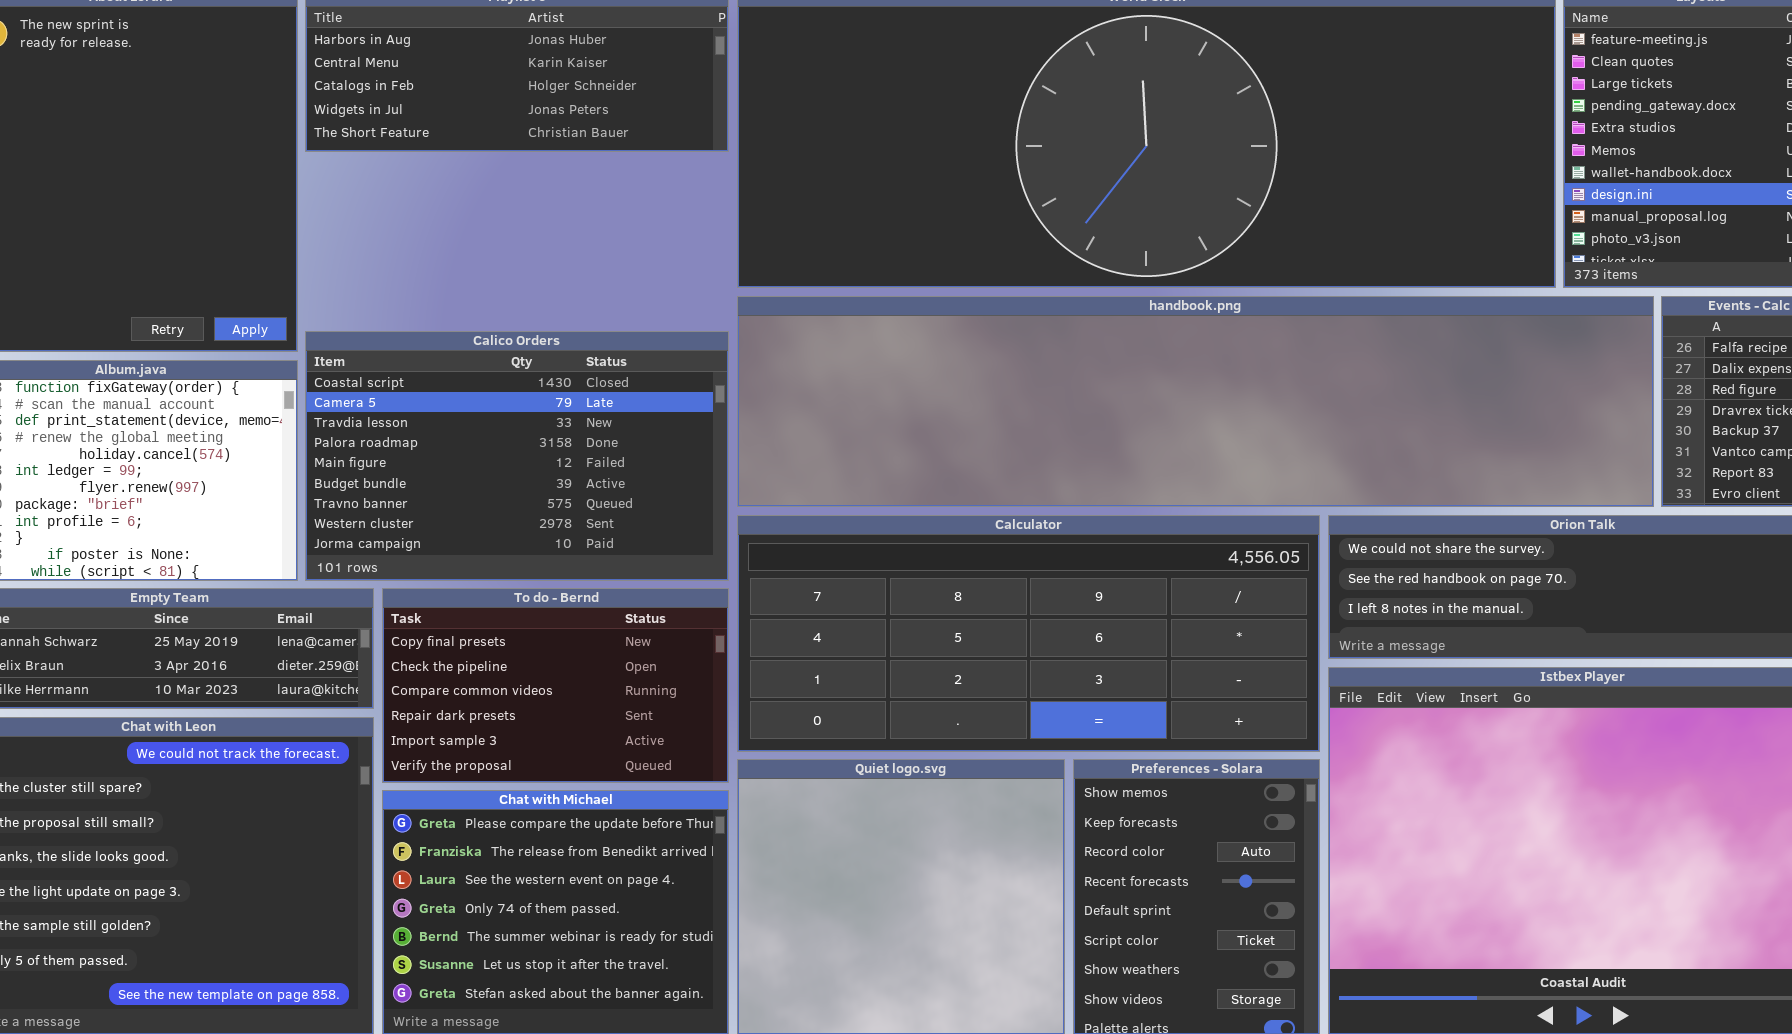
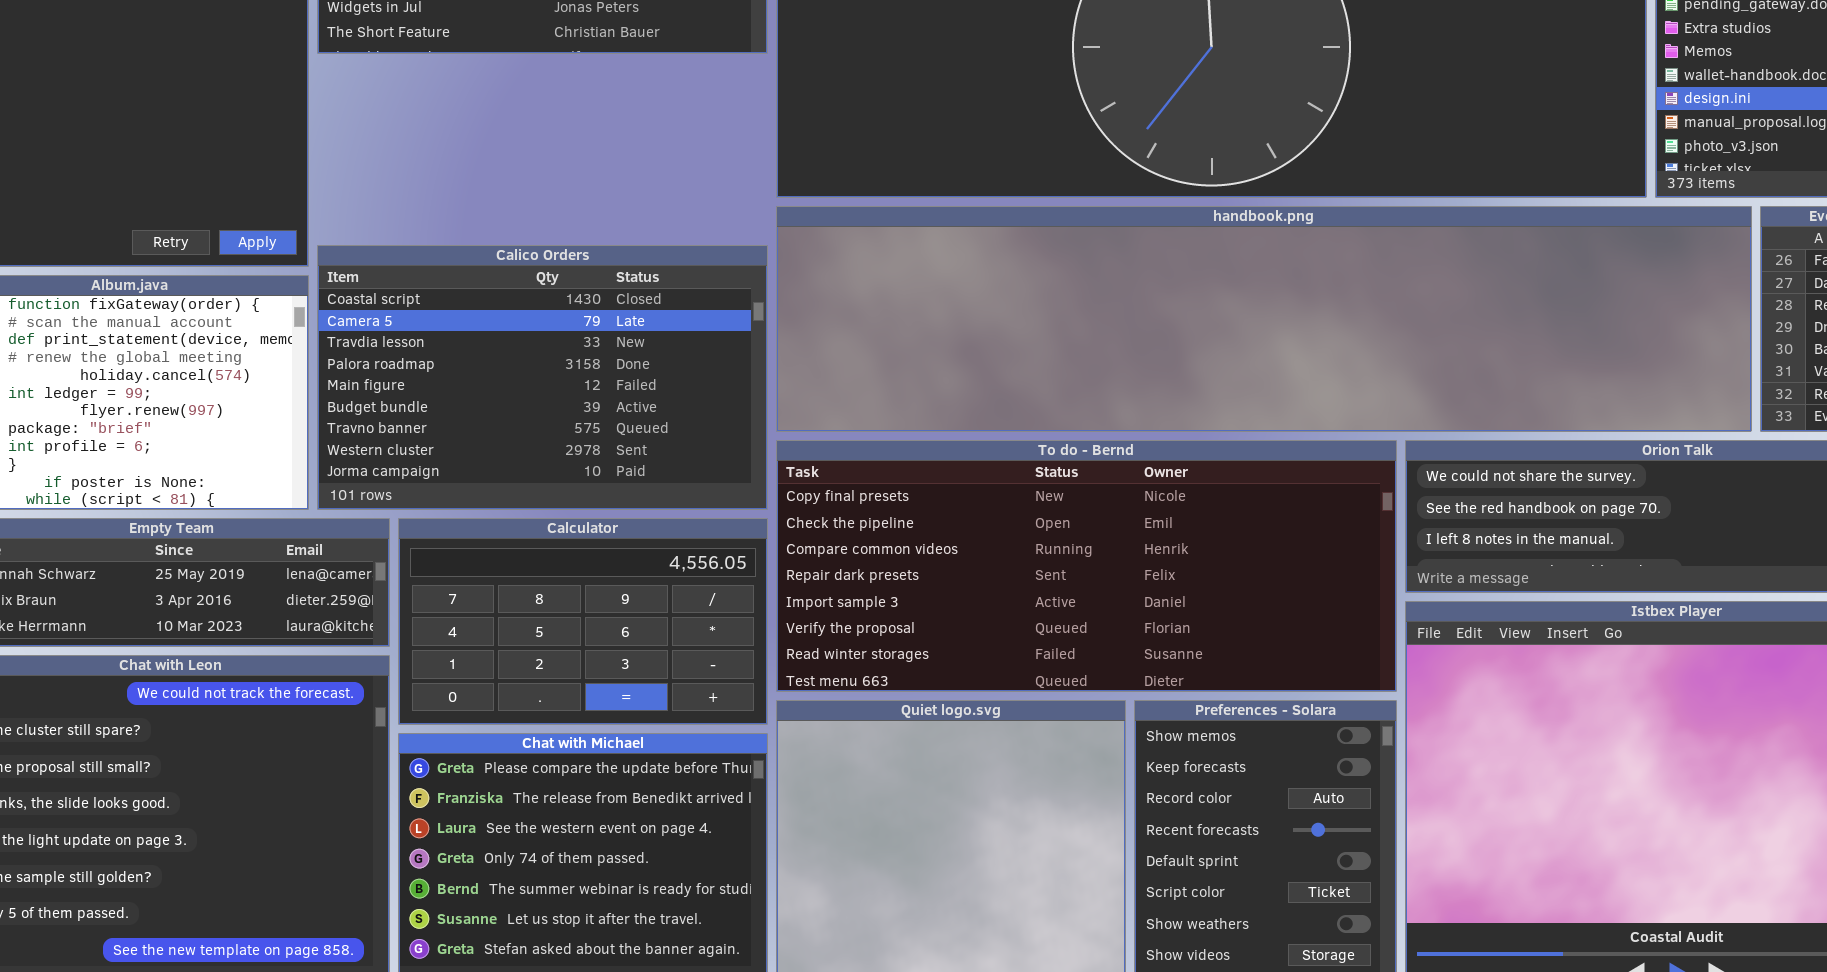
Calculator: [737,515,1320,752] -> [398,518,768,725], moved, resized
To do - Bernd: [382,588,729,783] -> [776,440,1397,692], moved, resized

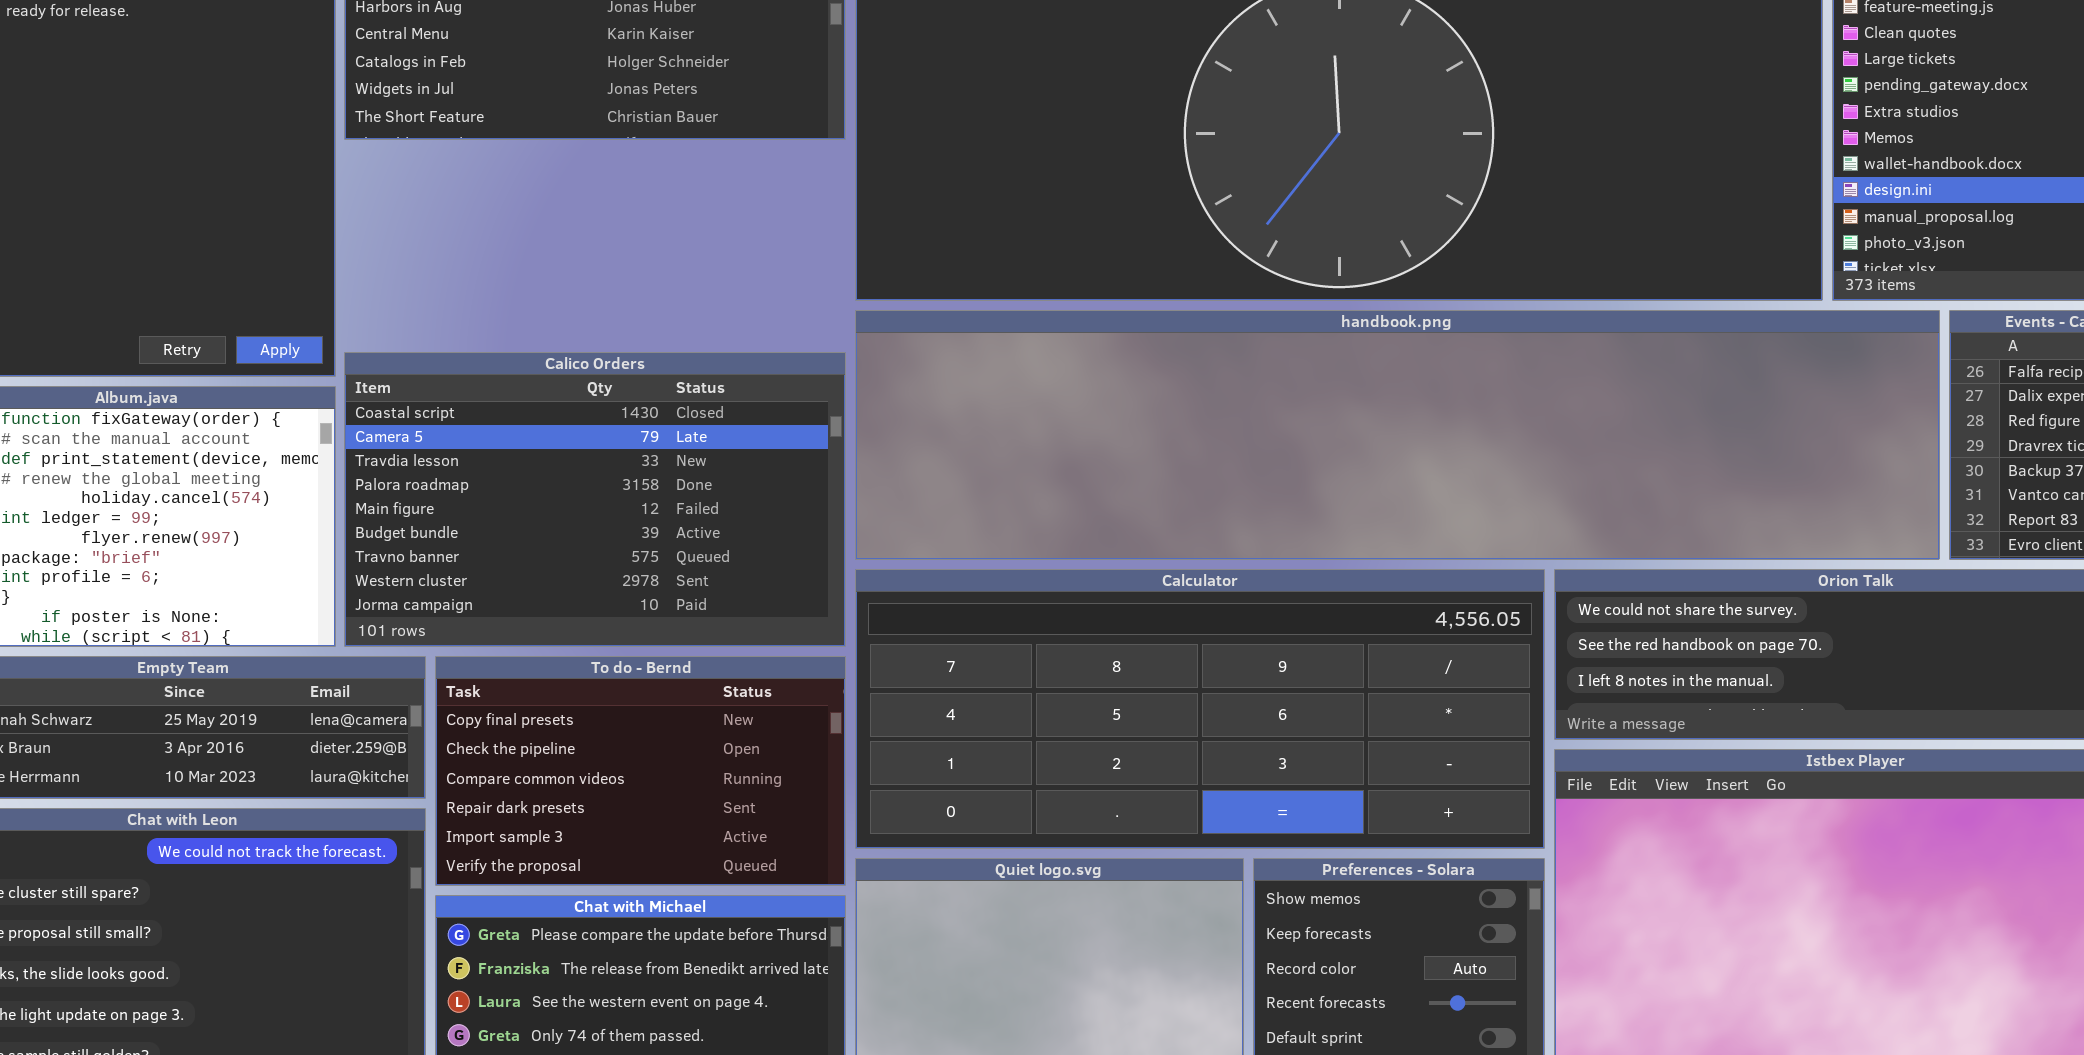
To do - Bernd: [776,440,1397,692] -> [435,656,846,886], moved, resized
Calculator: [398,518,768,725] -> [855,569,1545,849], moved, resized

